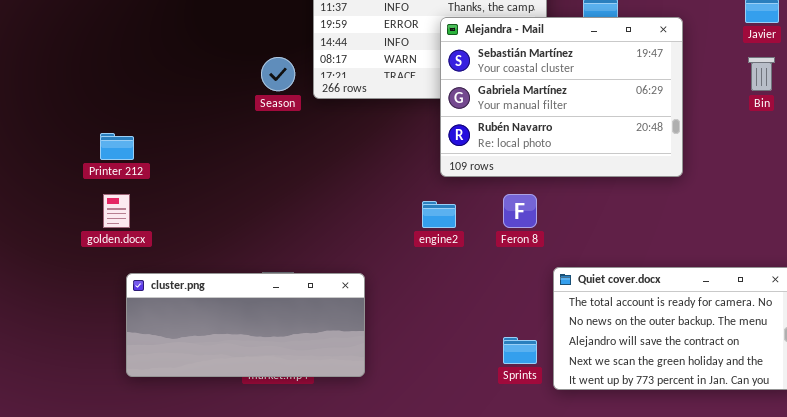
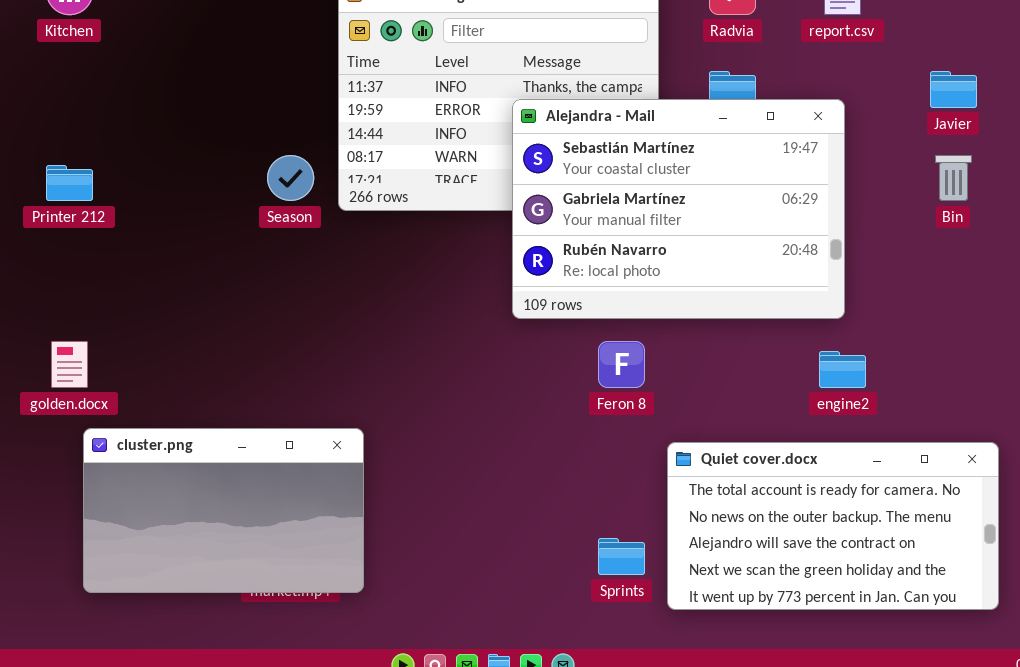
Printer 212: [100,133,134,160] -> [46,165,93,201], moved
engine2: [422,201,456,228] -> [819,351,866,388], moved
cluster.png: [126,273,365,377] -> [83,428,364,593], resized

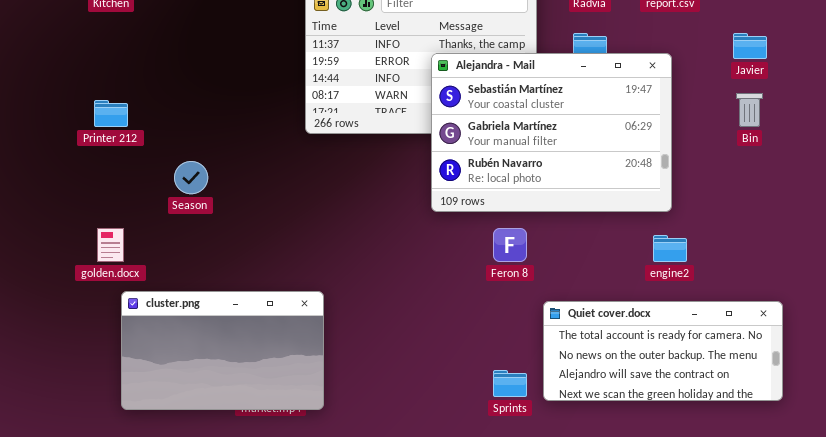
Season: [267,155,314,201] -> [174,161,208,194], moved
Quiet cover.docx: [667,442,999,610] -> [543,301,783,401], resized

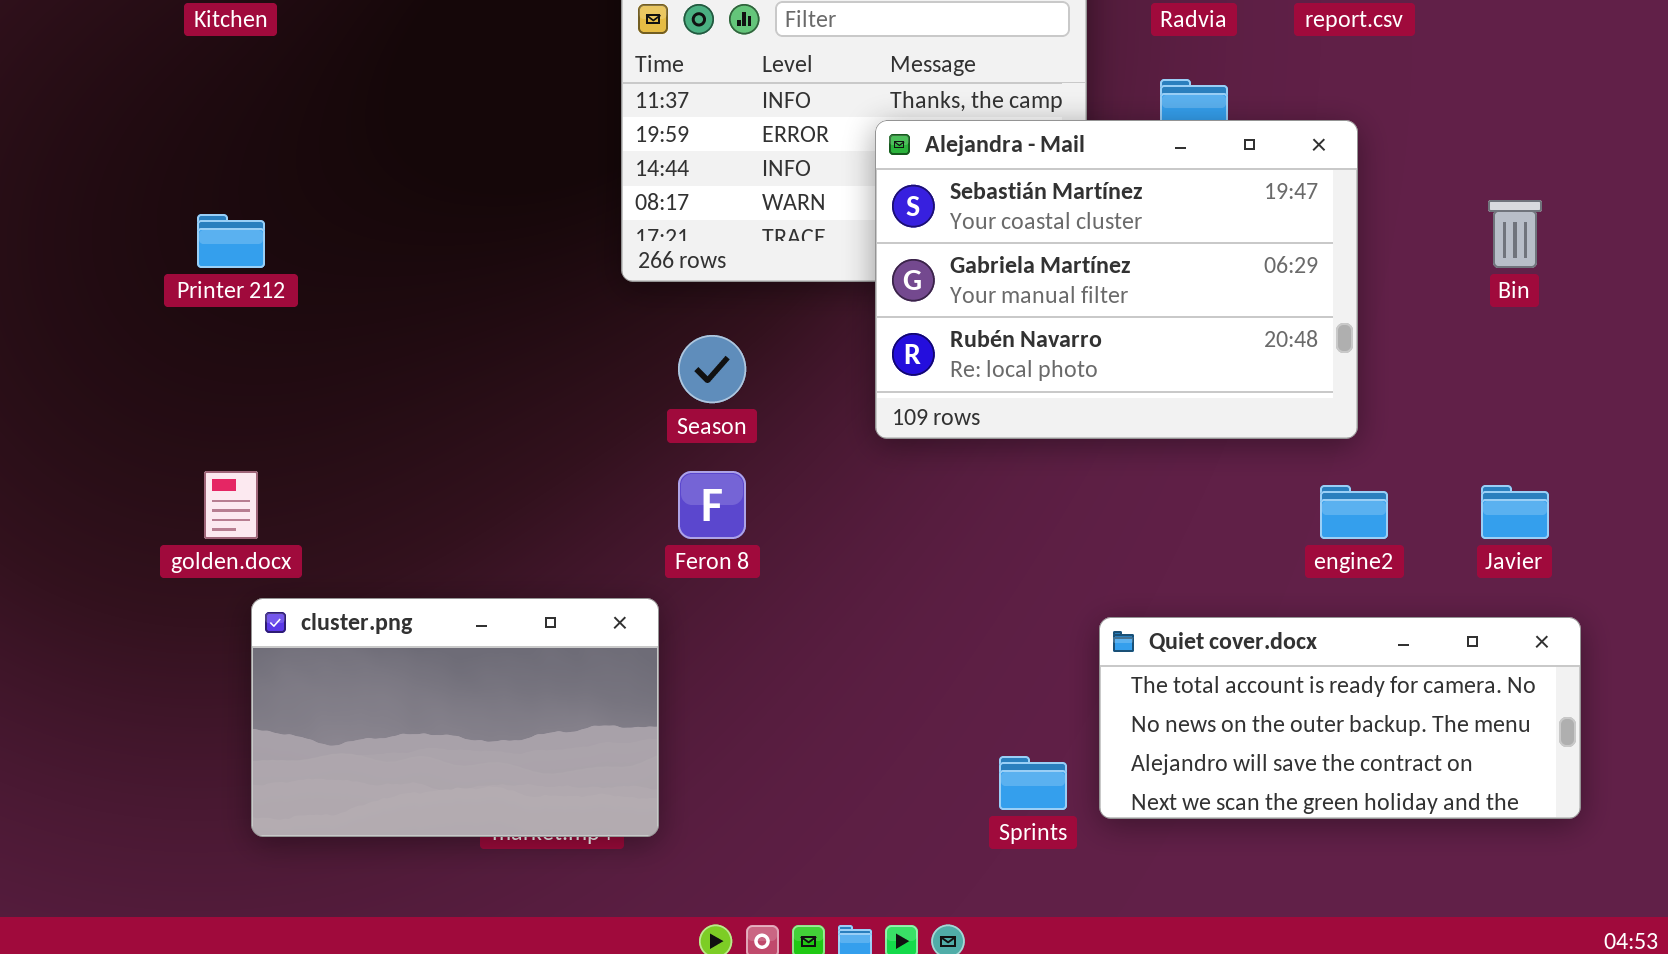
Javier: [733,33,767,59] -> [1481,485,1549,539], moved
Season: [174,161,208,194] -> [678,335,746,403], moved
Feron 8: [493,228,527,262] -> [678,471,746,539], moved

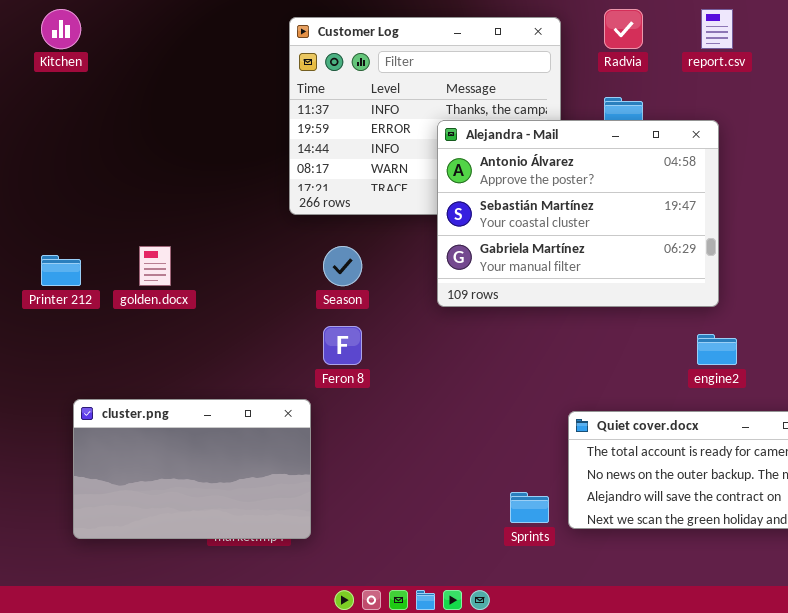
Alejandra - Mail: [875,120,1358,439] -> [437,120,719,307], scrolled up 1 row
Printer 212: [197,214,265,268] -> [41,255,81,286], moved
golden.docx: [204,471,258,539] -> [139,246,171,286], moved

